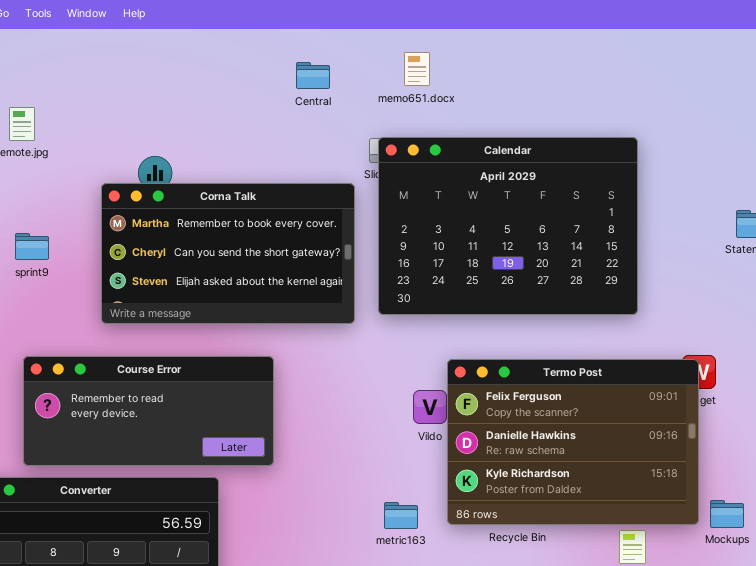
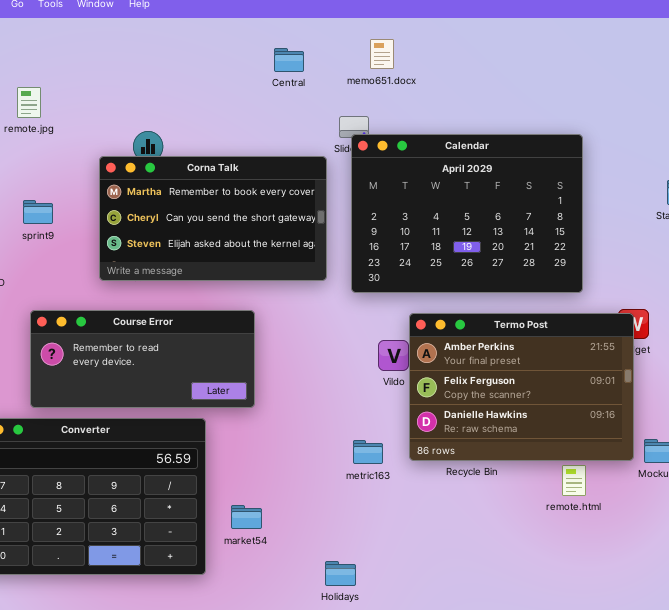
Calendar: [378,137,638,315] -> [351,134,583,293], moved
Termo Post: [447,359,699,525] -> [409,313,634,461], scrolled up 1 row

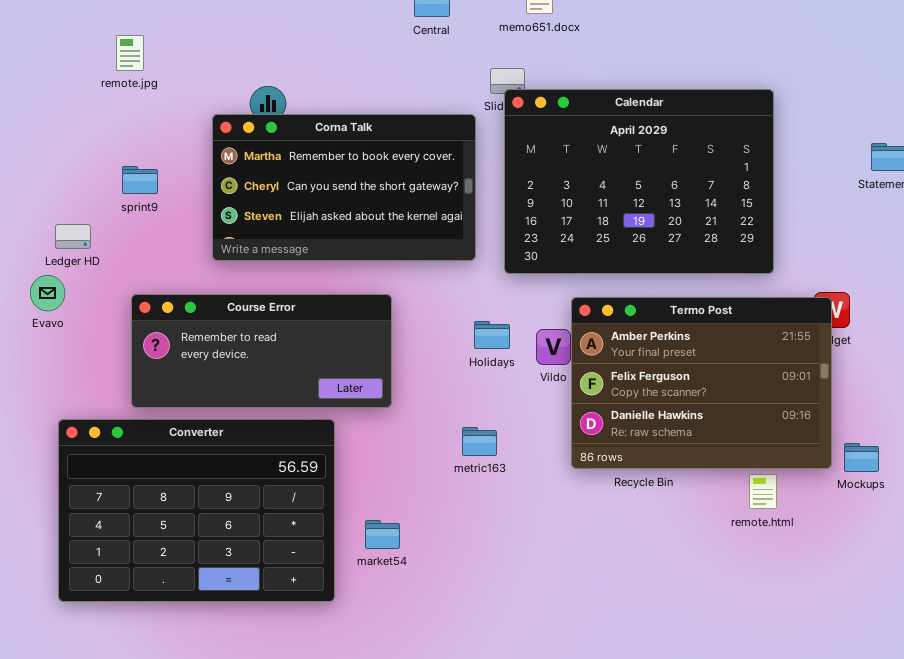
metric163: [353,440,383,464] -> [462,427,497,456], moved
Holidays: [325,561,356,586] -> [474,321,510,349], moved

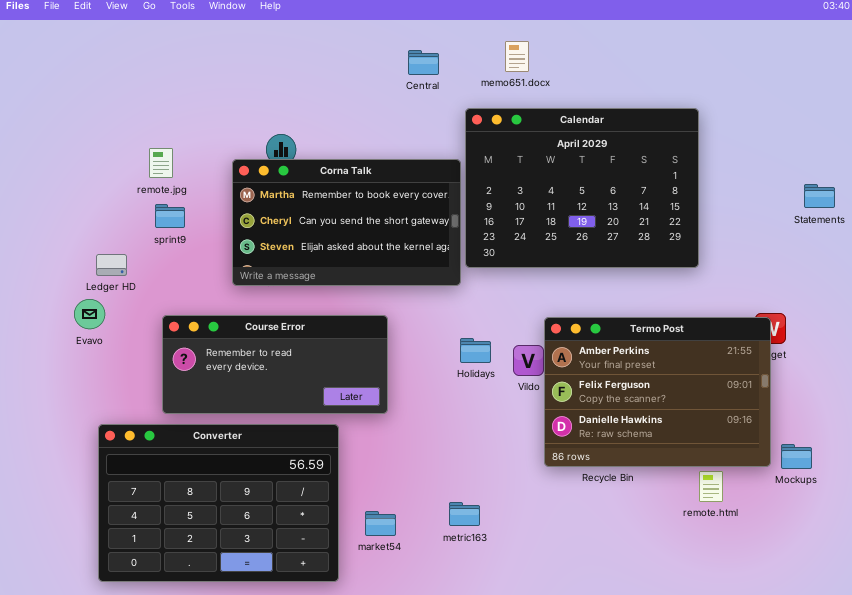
remote.jpg: [116,35,144,71] -> [149,148,173,178], moved
Calendar: [504,89,774,274] -> [465,108,699,268], moved
metric163: [462,427,497,456] -> [449,502,480,526], moved

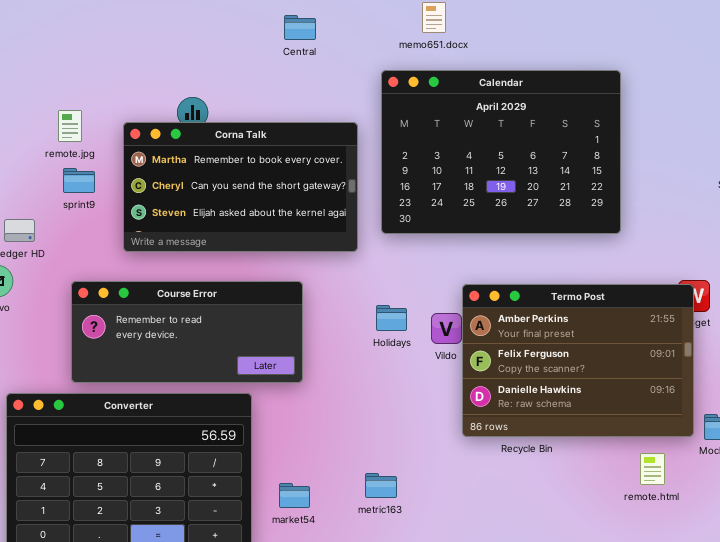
Central: [408,50,439,75] -> [284,15,316,40], moved
Corna Talk: [232,159,461,286] -> [123,122,358,252], moved
remote.html: [699,471,723,502] -> [640,453,665,485], moved

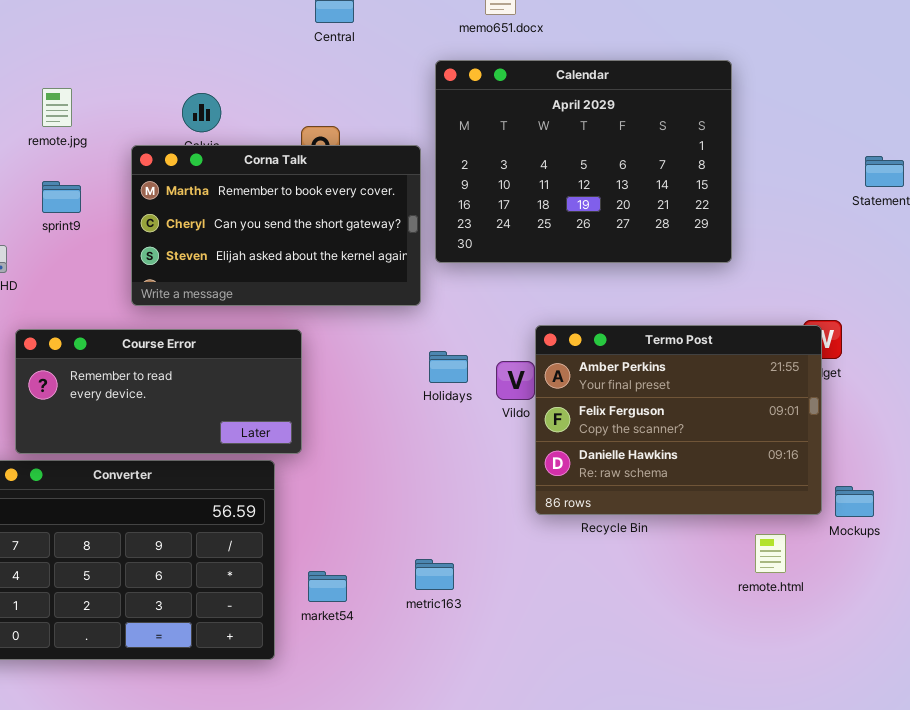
remote.jpg: [58,110,82,142] -> [42,88,72,127], moved
Corna Talk: [123,122,358,252] -> [131,145,421,306], moved
Course Error: [71,281,303,383] -> [15,329,302,454], moved

